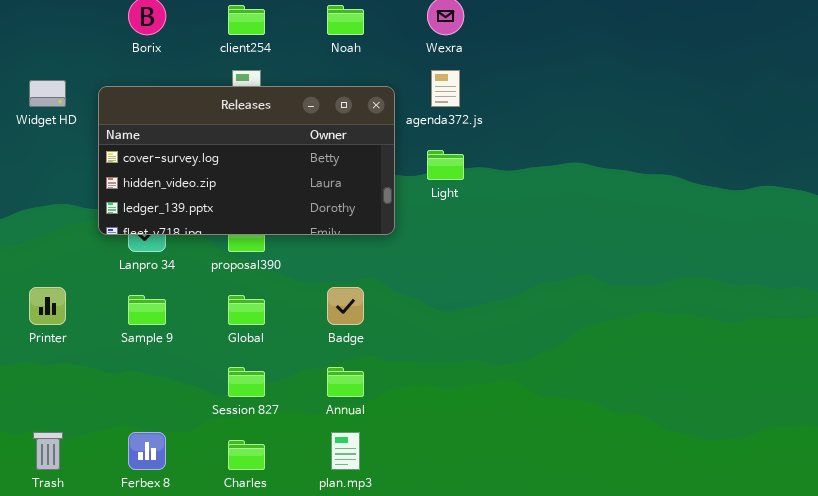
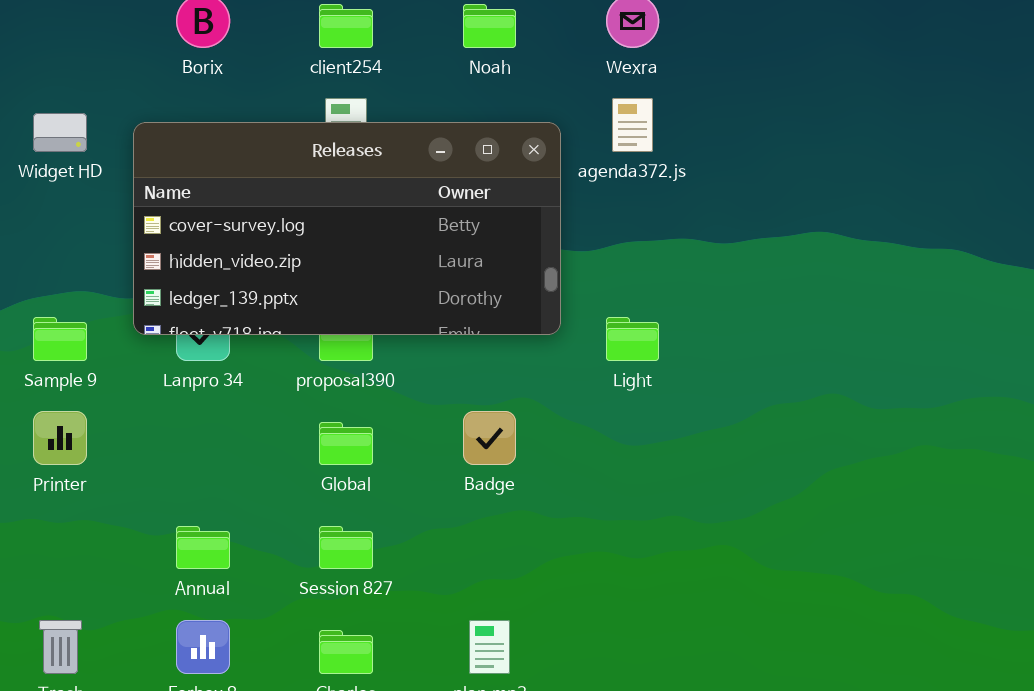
Light: [427,150,464,180] -> [606,317,659,361], moved
Sample 9: [128,295,166,325] -> [33,317,87,361], moved
Annual: [327,367,364,397] -> [176,526,230,569], moved

